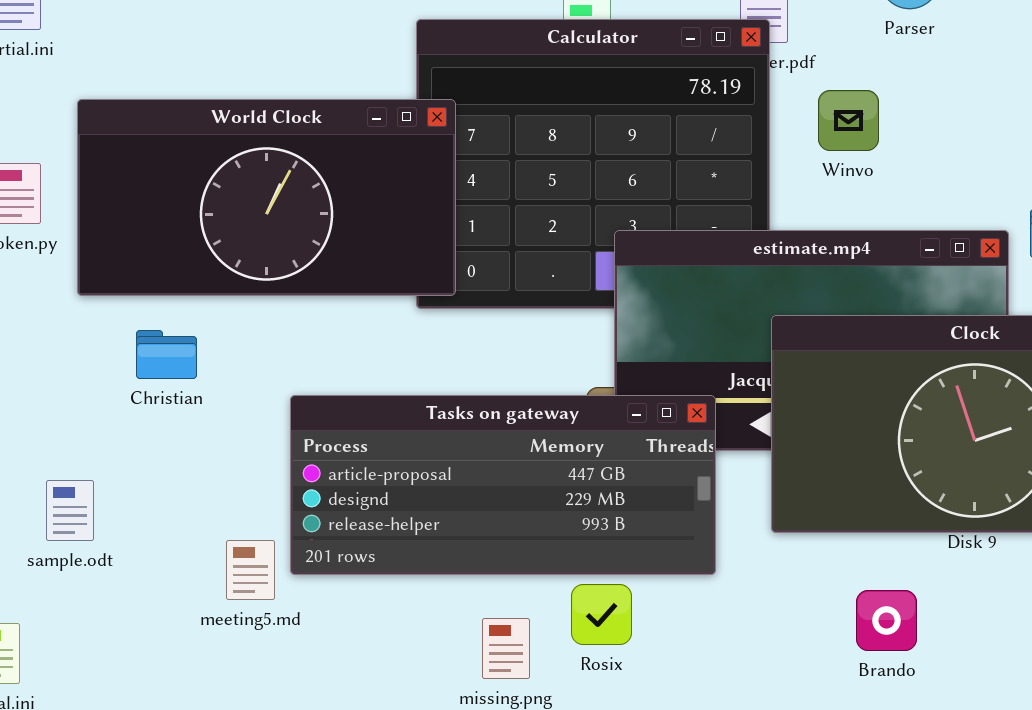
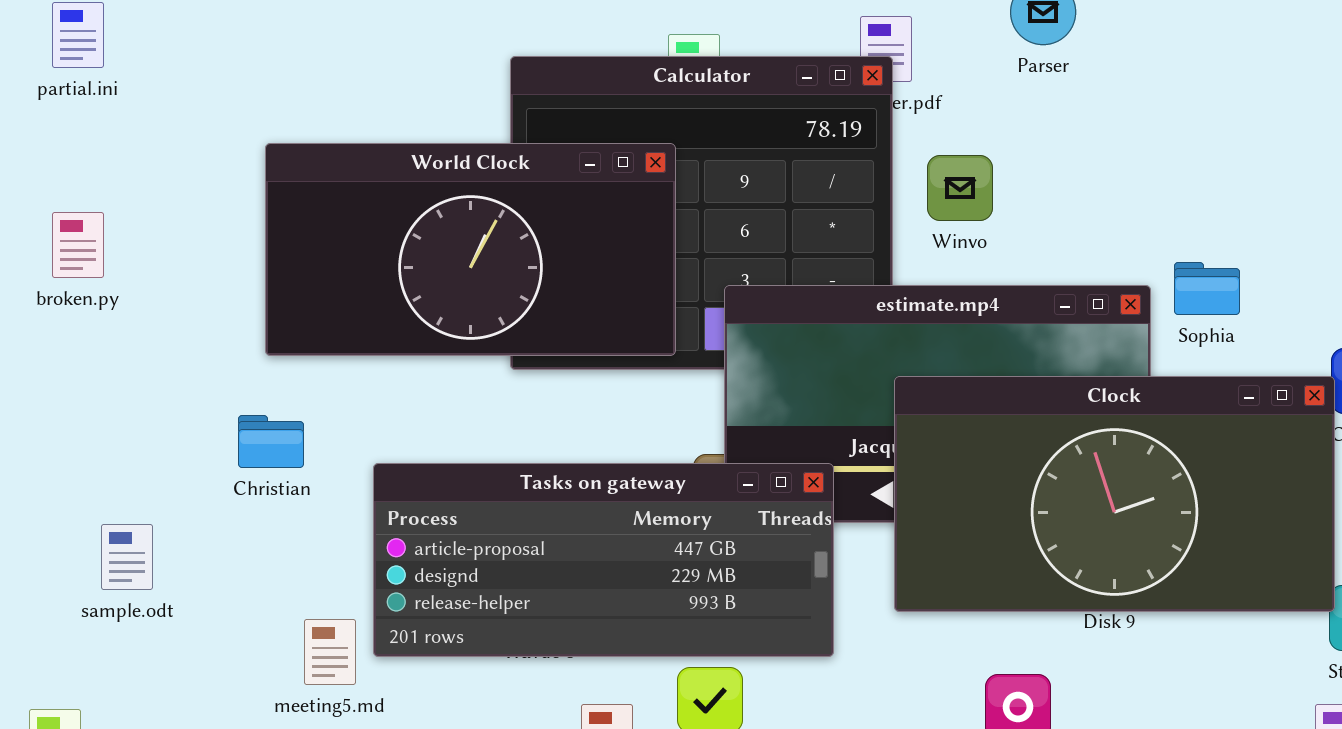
Winvo: [818,90,879,151] -> [927,155,993,221], moved
World Clock: [77,99,456,296] -> [265,143,676,356], moved
Christian: [136,330,197,379] -> [238,415,304,468], moved
sample.odt: [46,480,94,541] -> [101,524,153,590], moved

